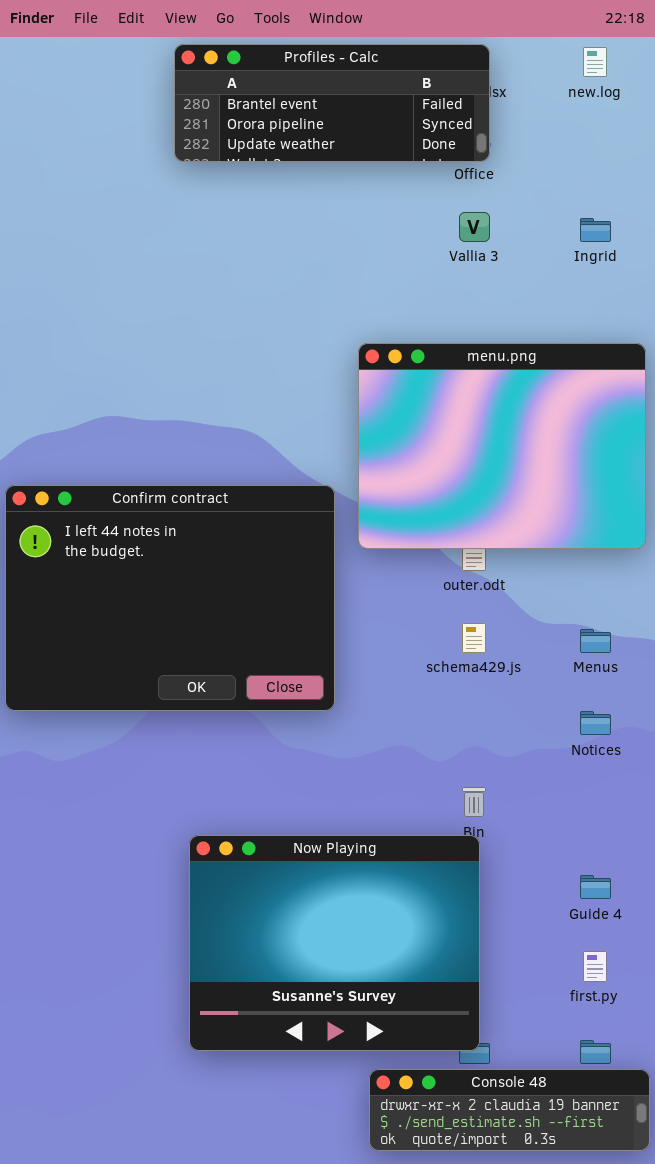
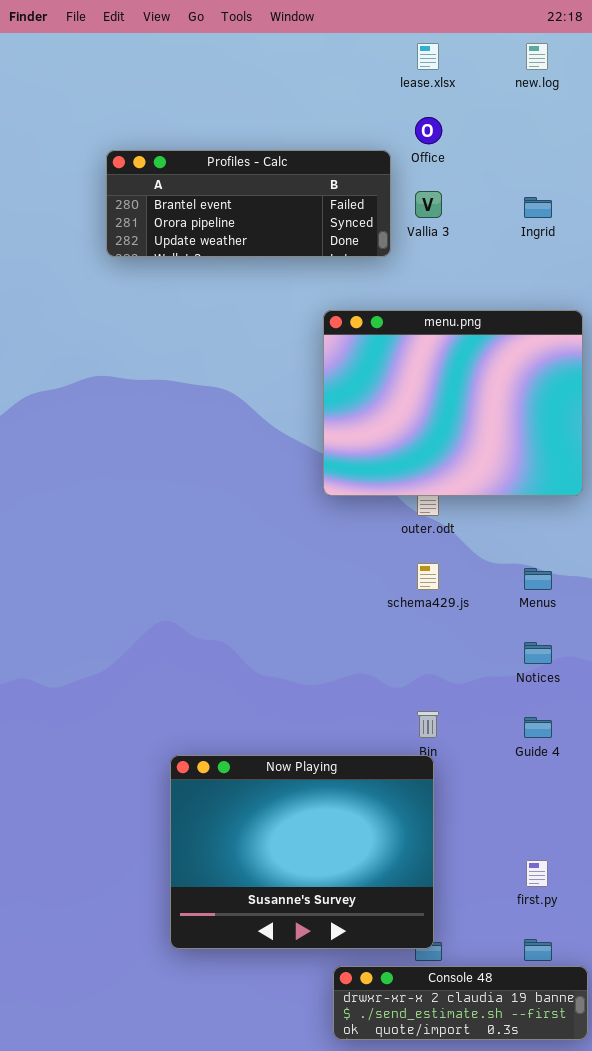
Profiles - Calc: [174,44,490,162] -> [106,150,391,257], moved
Confirm contract: [5,485,335,711] -> none, closed
Guide 4: [580,875,611,899] -> [524,717,552,738], moved

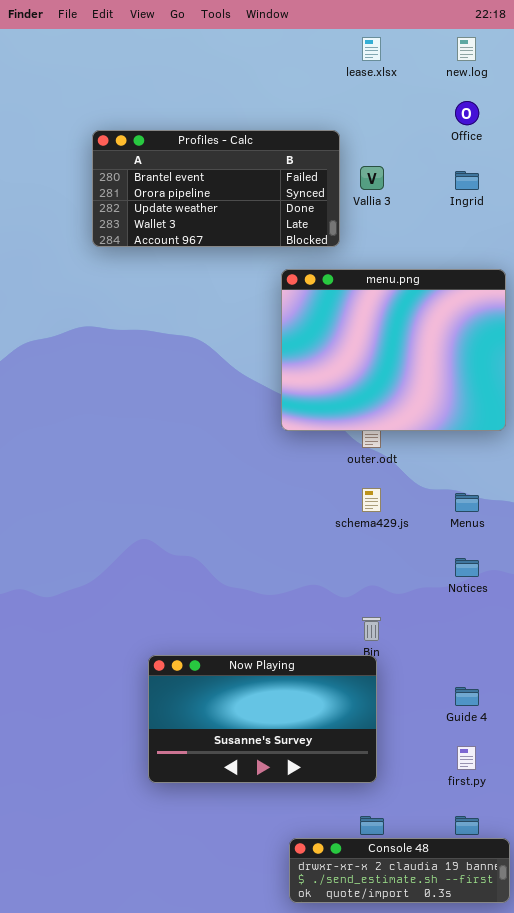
Office: [415,117,442,144] -> [455,101,479,125], moved
Profiles - Calc: [106,150,391,257] -> [92,130,340,247], resized
Guide 4: [524,717,552,738] -> [455,687,479,706], moved
Now Playing: [170,755,434,949] -> [148,655,377,783], resized

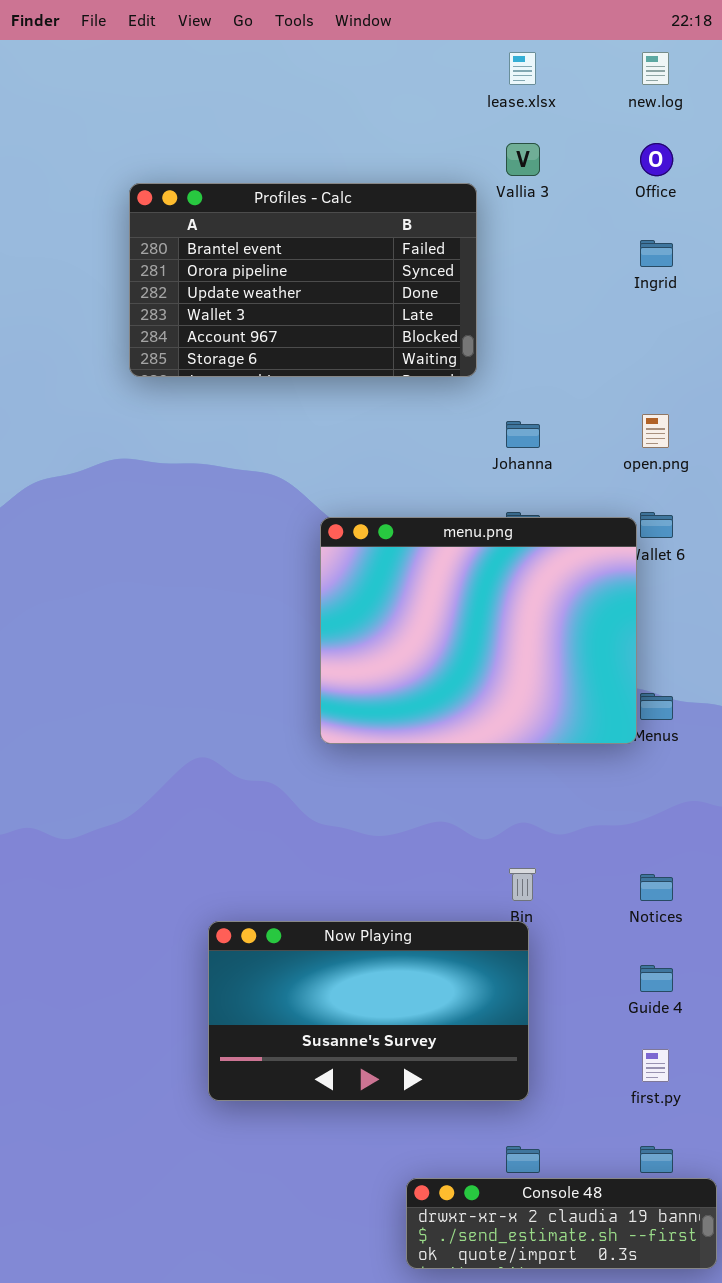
Profiles - Calc: [92,130,340,247] -> [129,183,477,377], resized
Vallia 3: [360,166,384,190] -> [506,143,540,176], moved
menu.png: [281,269,506,431] -> [320,517,637,744], moved
Notices: [455,558,479,577] -> [640,874,673,901], moved

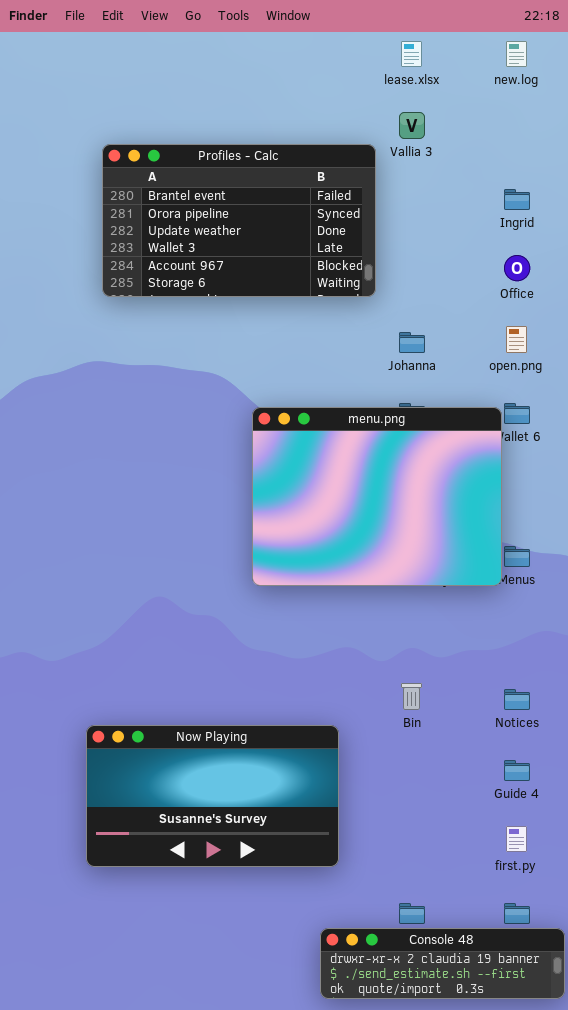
Office: [640,143,673,176] -> [504,255,530,281], moved
Now Playing: [208,921,529,1101] -> [86,725,339,867], moved

